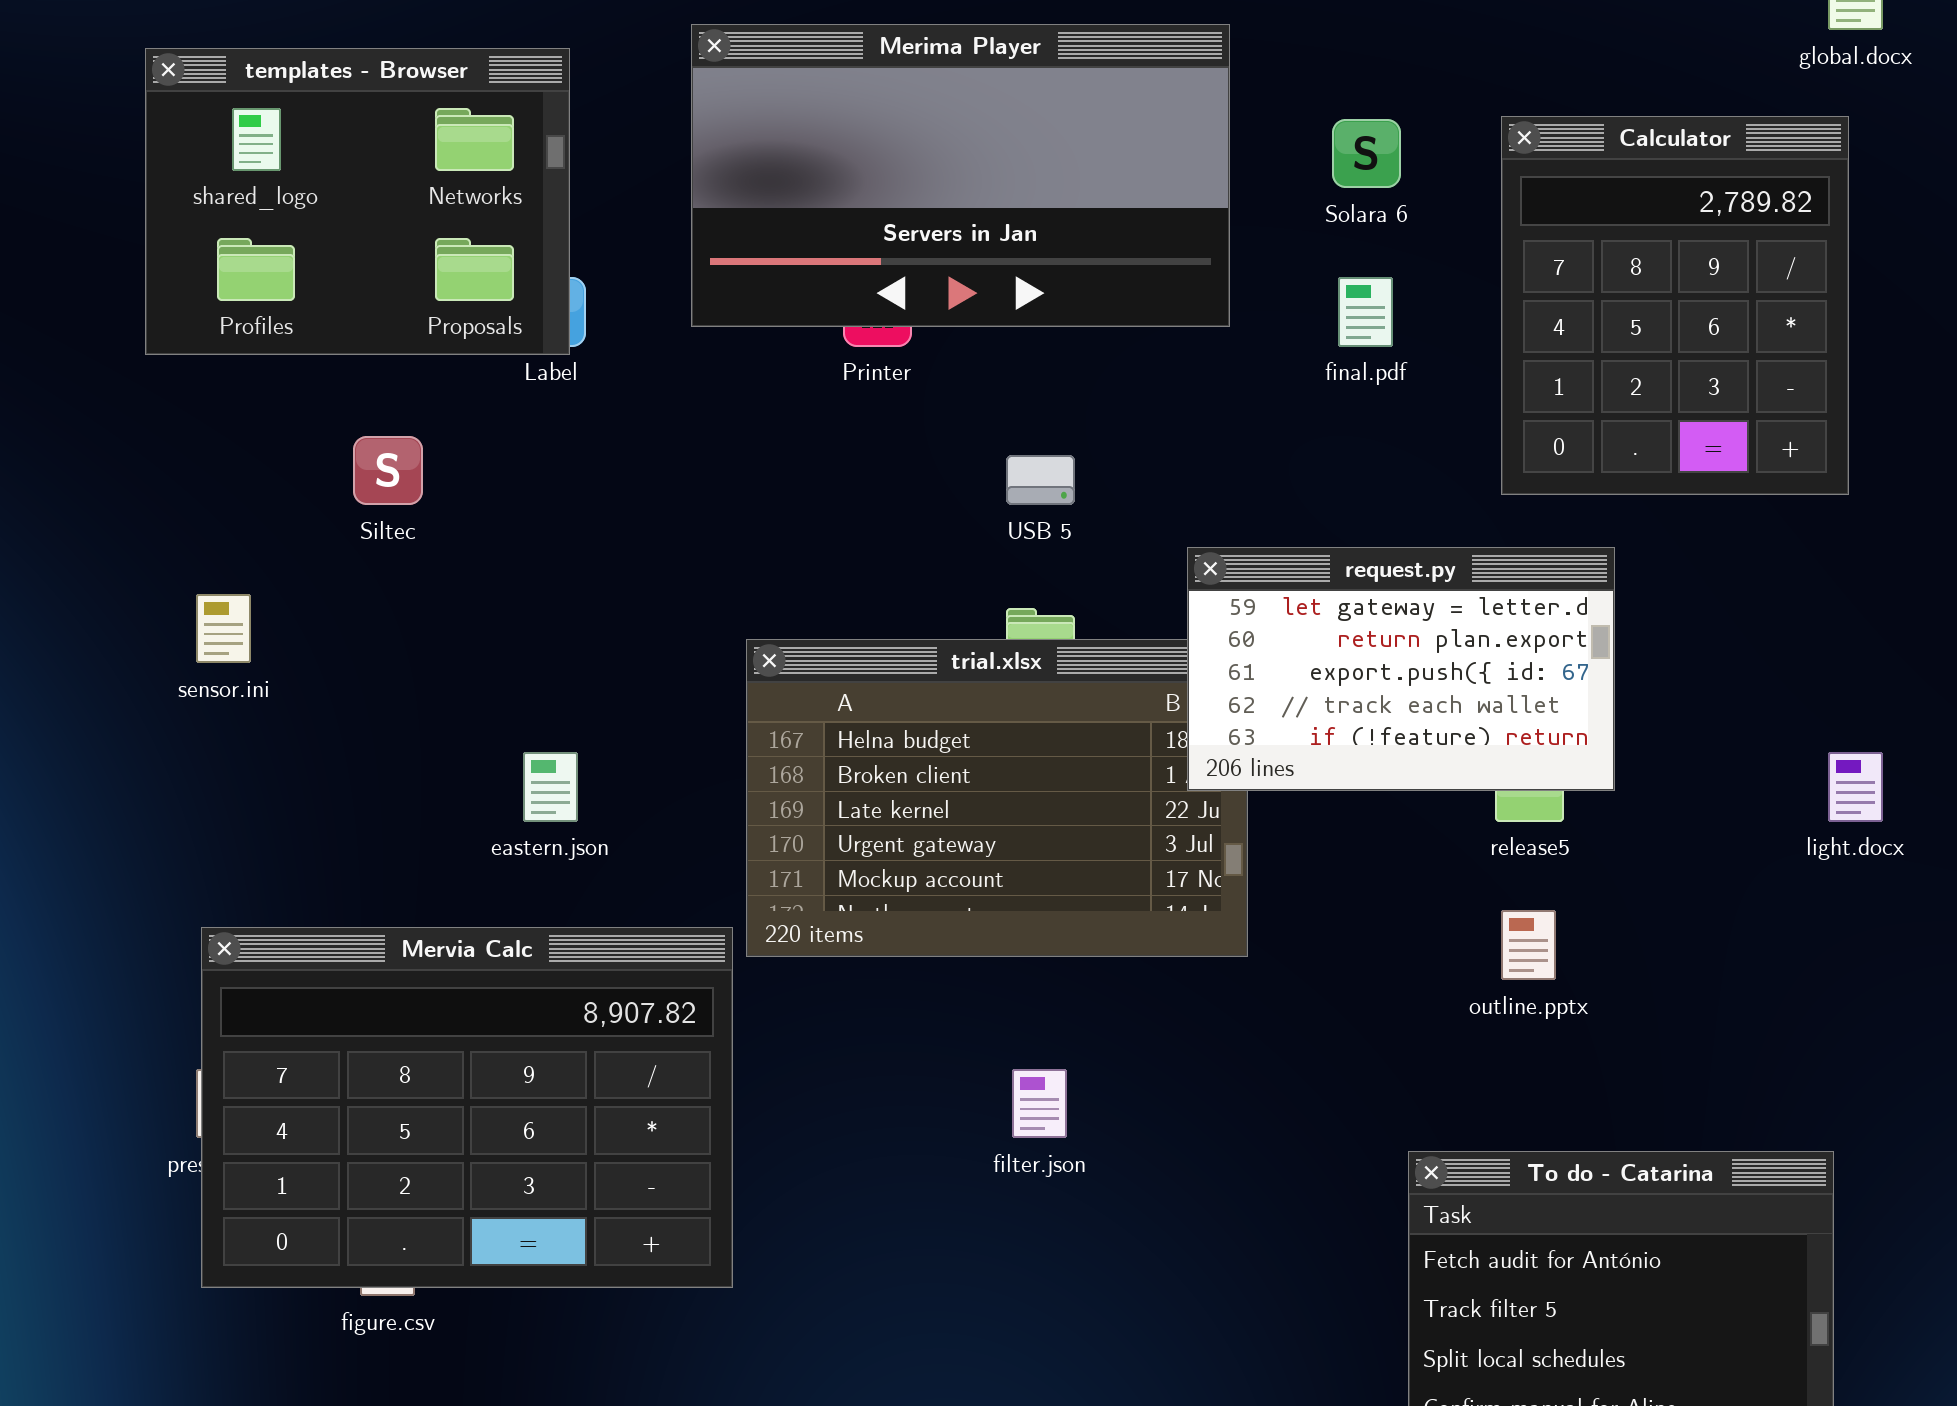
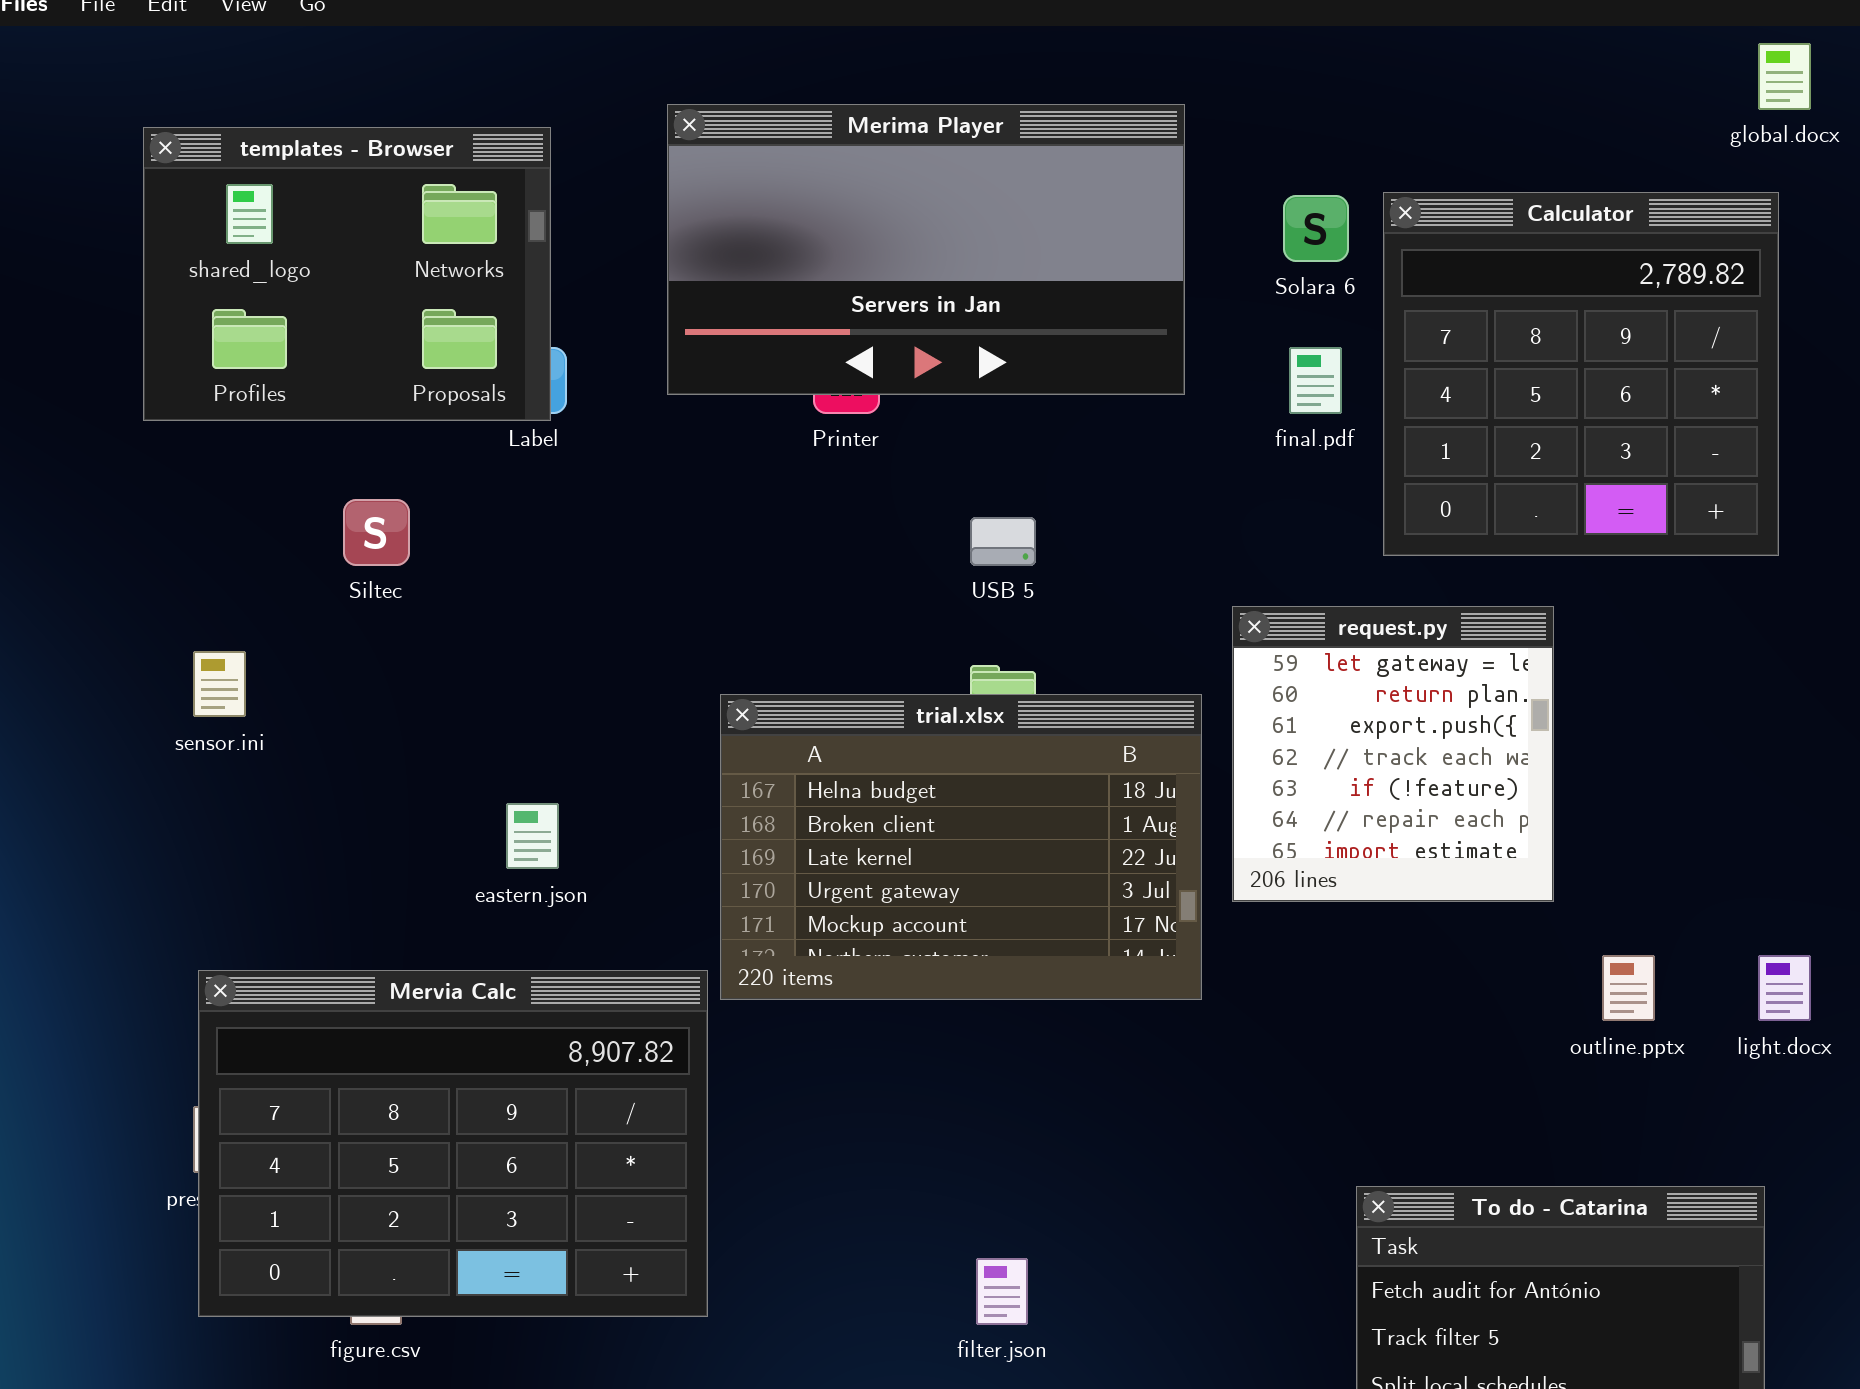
Calculator: [1501,116,1849,495] -> [1383,192,1779,556], resized
request.py: [1187,547,1615,791] -> [1232,606,1554,902], resized
light.docx: [1828,752,1883,822] -> [1758,955,1811,1021], moved
outline.pptx: [1501,910,1556,980] -> [1602,955,1655,1021], moved
filter.json: [1012,1069,1067,1138] -> [976,1258,1028,1325], moved

